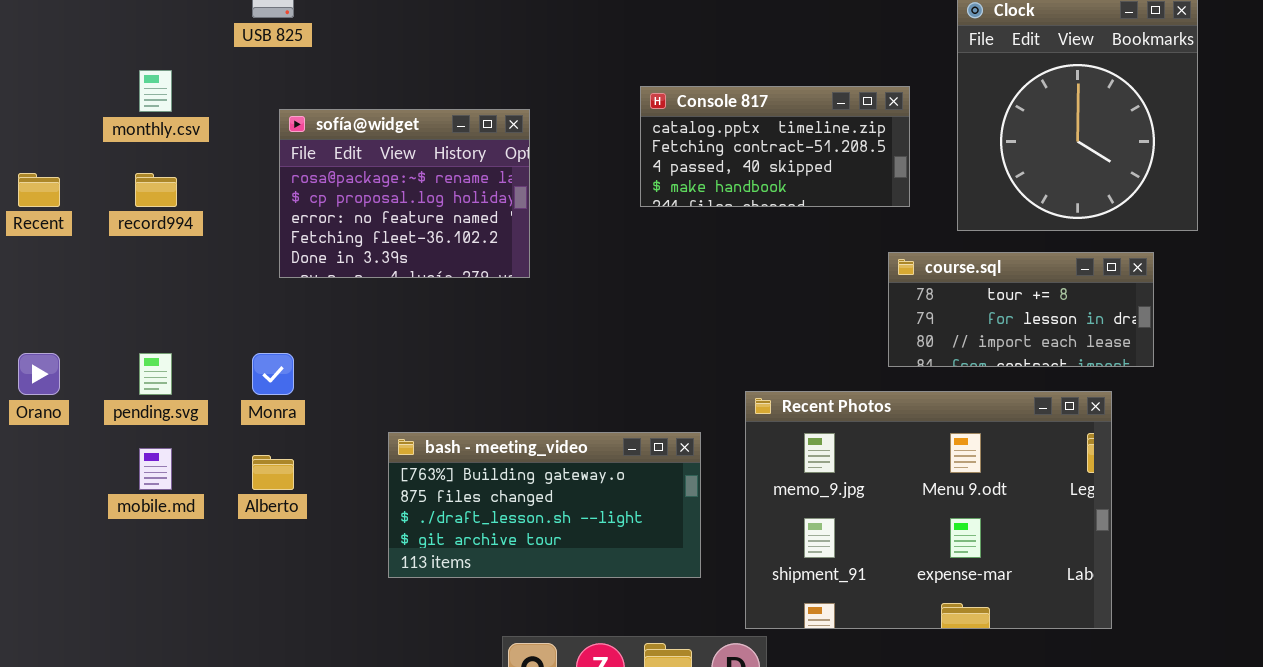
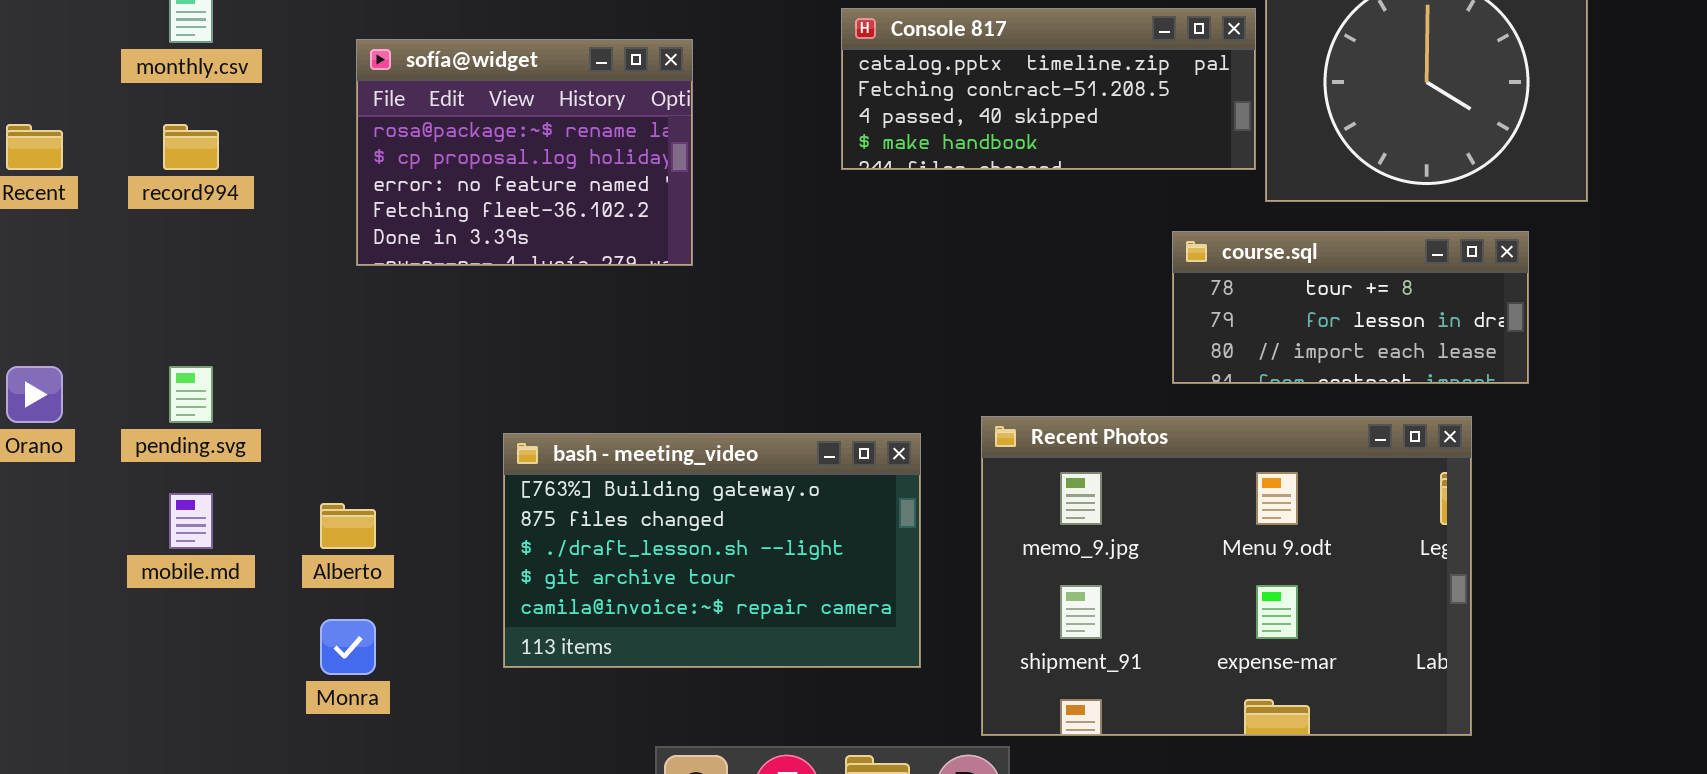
Console 817: [640,86,910,207] -> [841,8,1256,170], resized
Monra: [252,353,294,395] -> [320,619,376,675], moved
bash - meeting_video: [388,432,701,578] -> [503,433,921,668], resized

